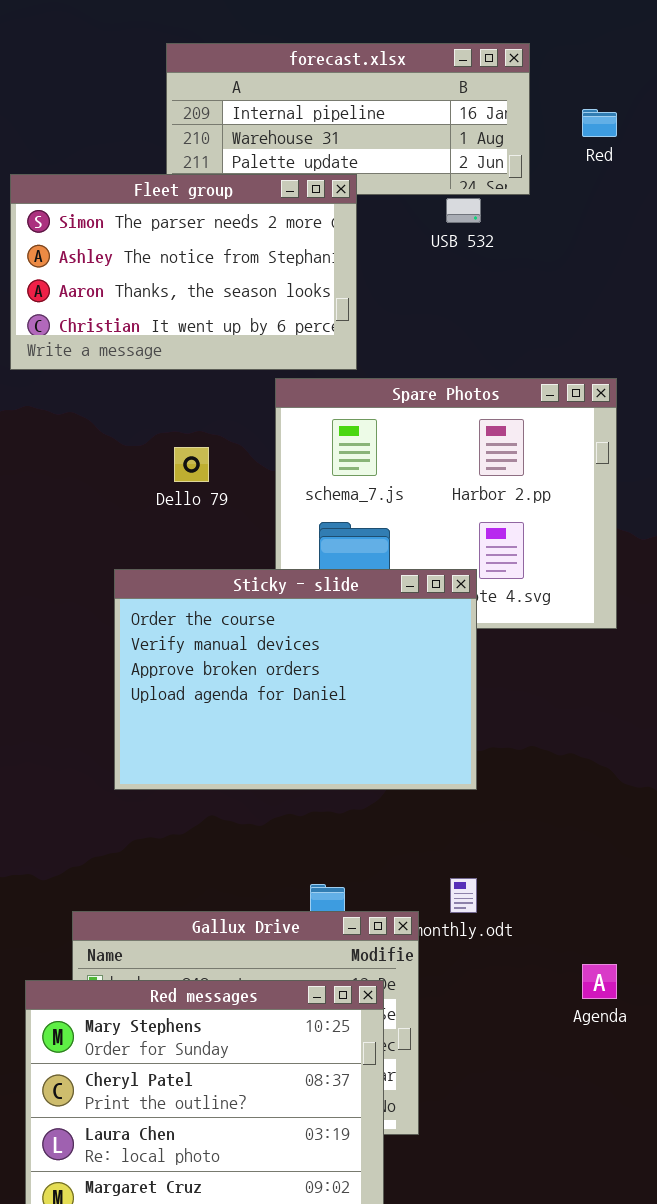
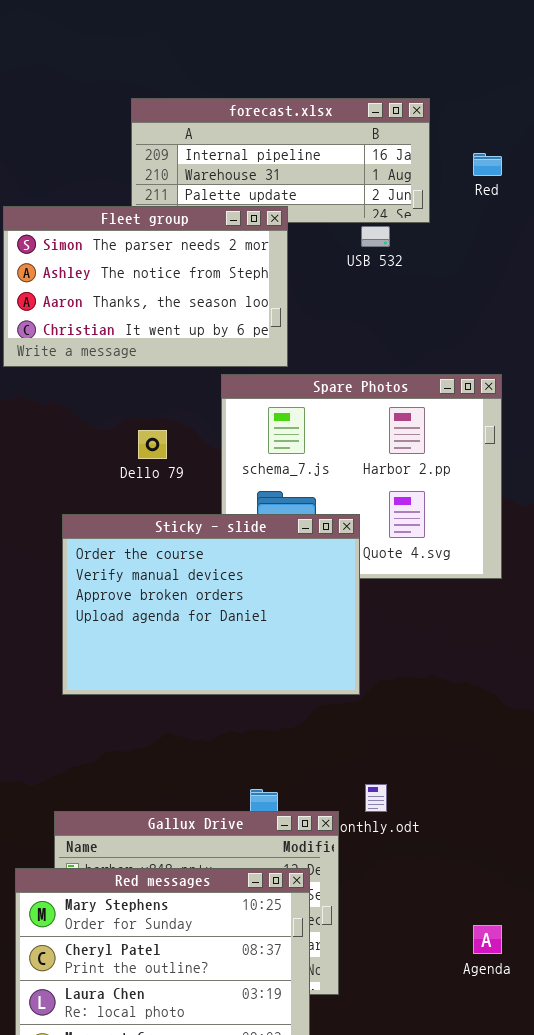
Sticky - slide: [114,569,477,790] -> [62,514,360,695], moved
Agenda: [582,964,617,999] -> [473,925,502,954], moved

